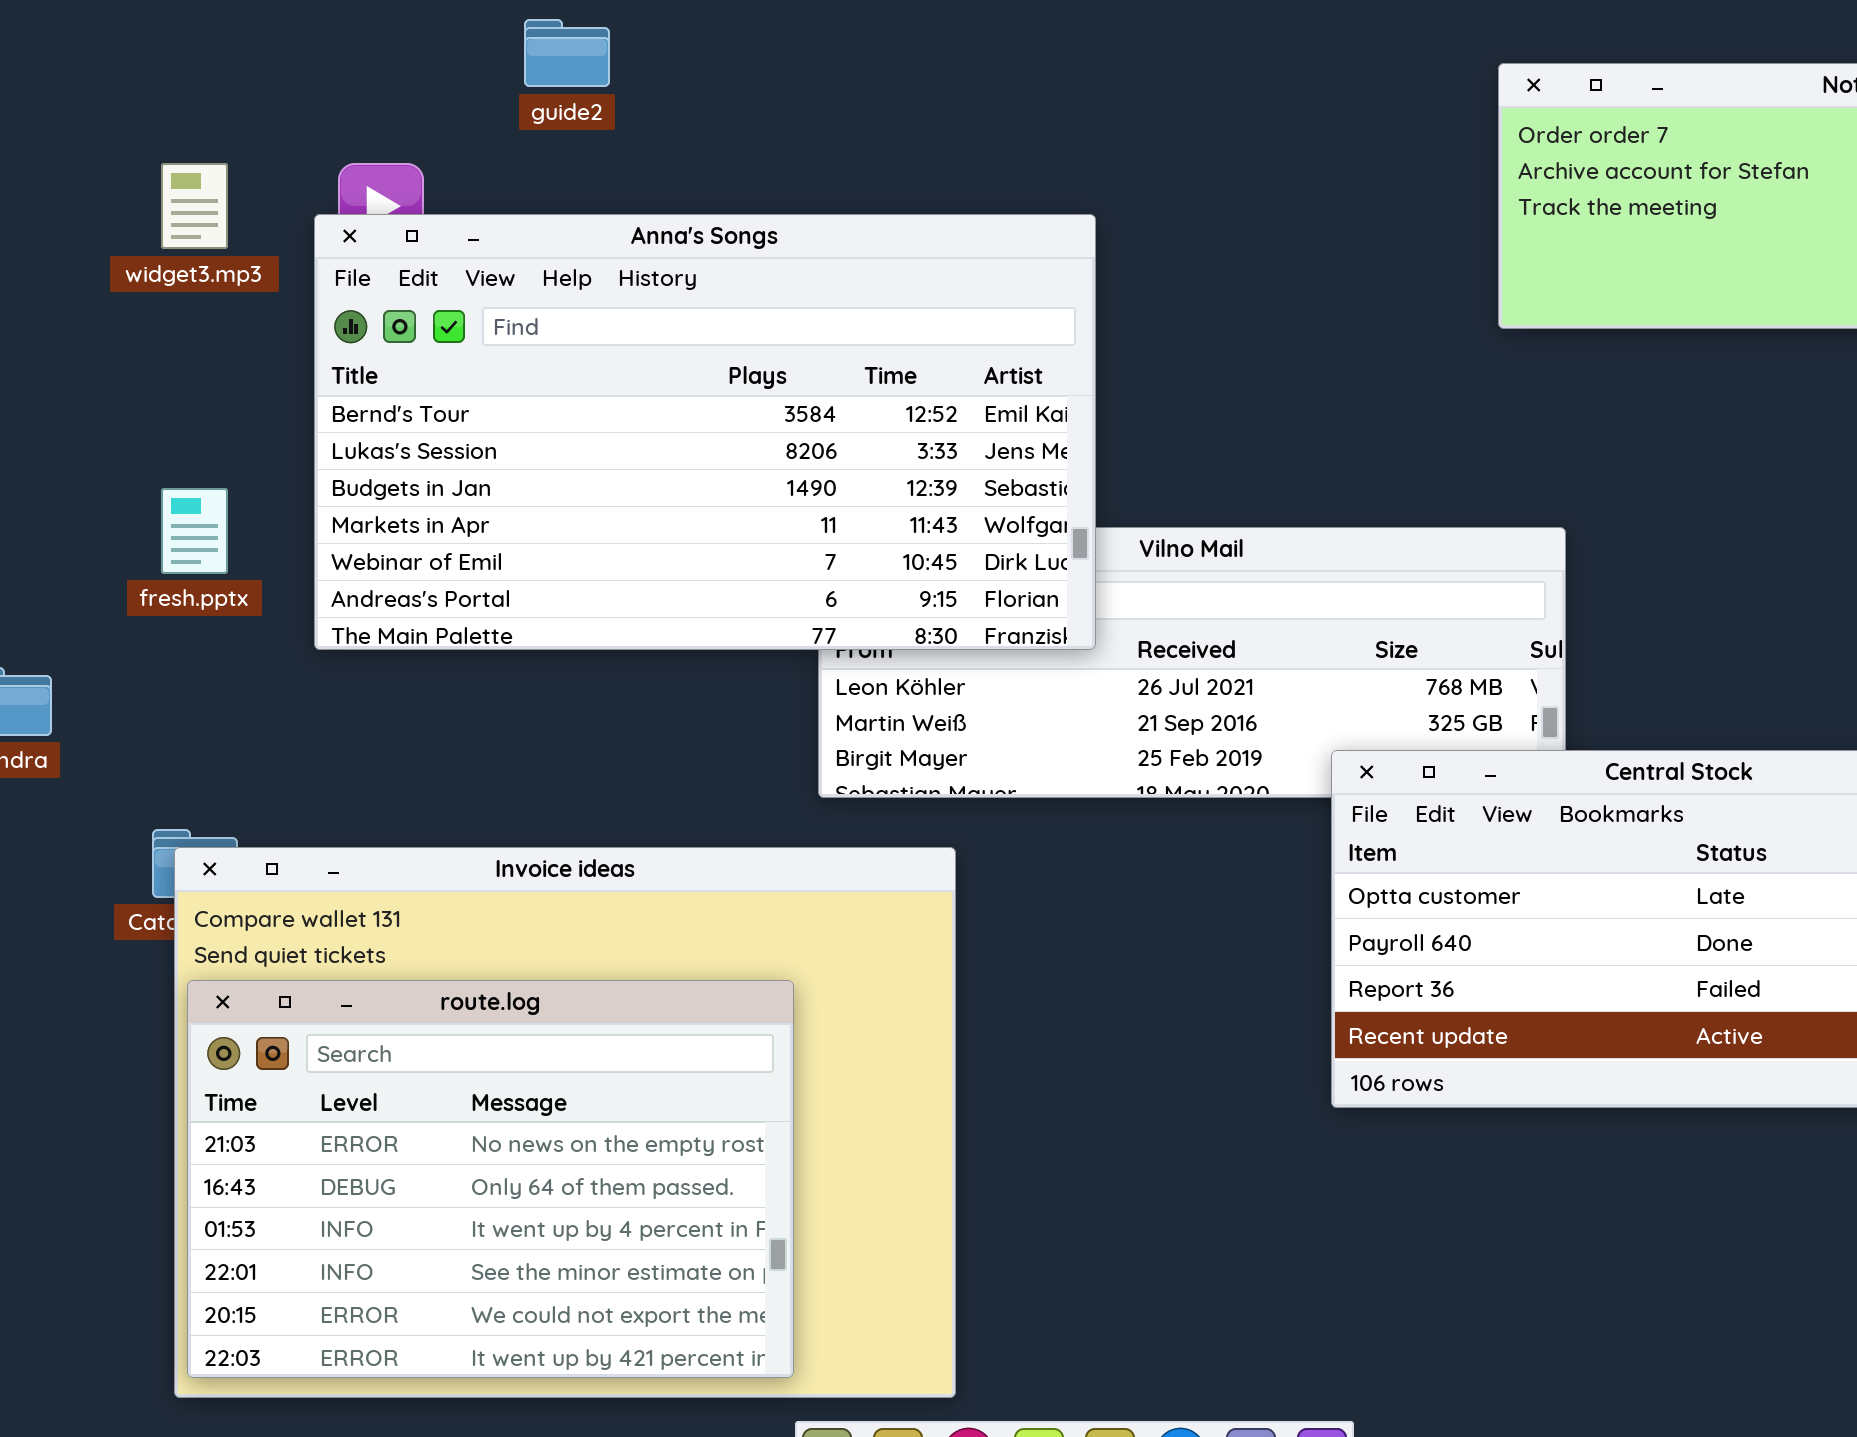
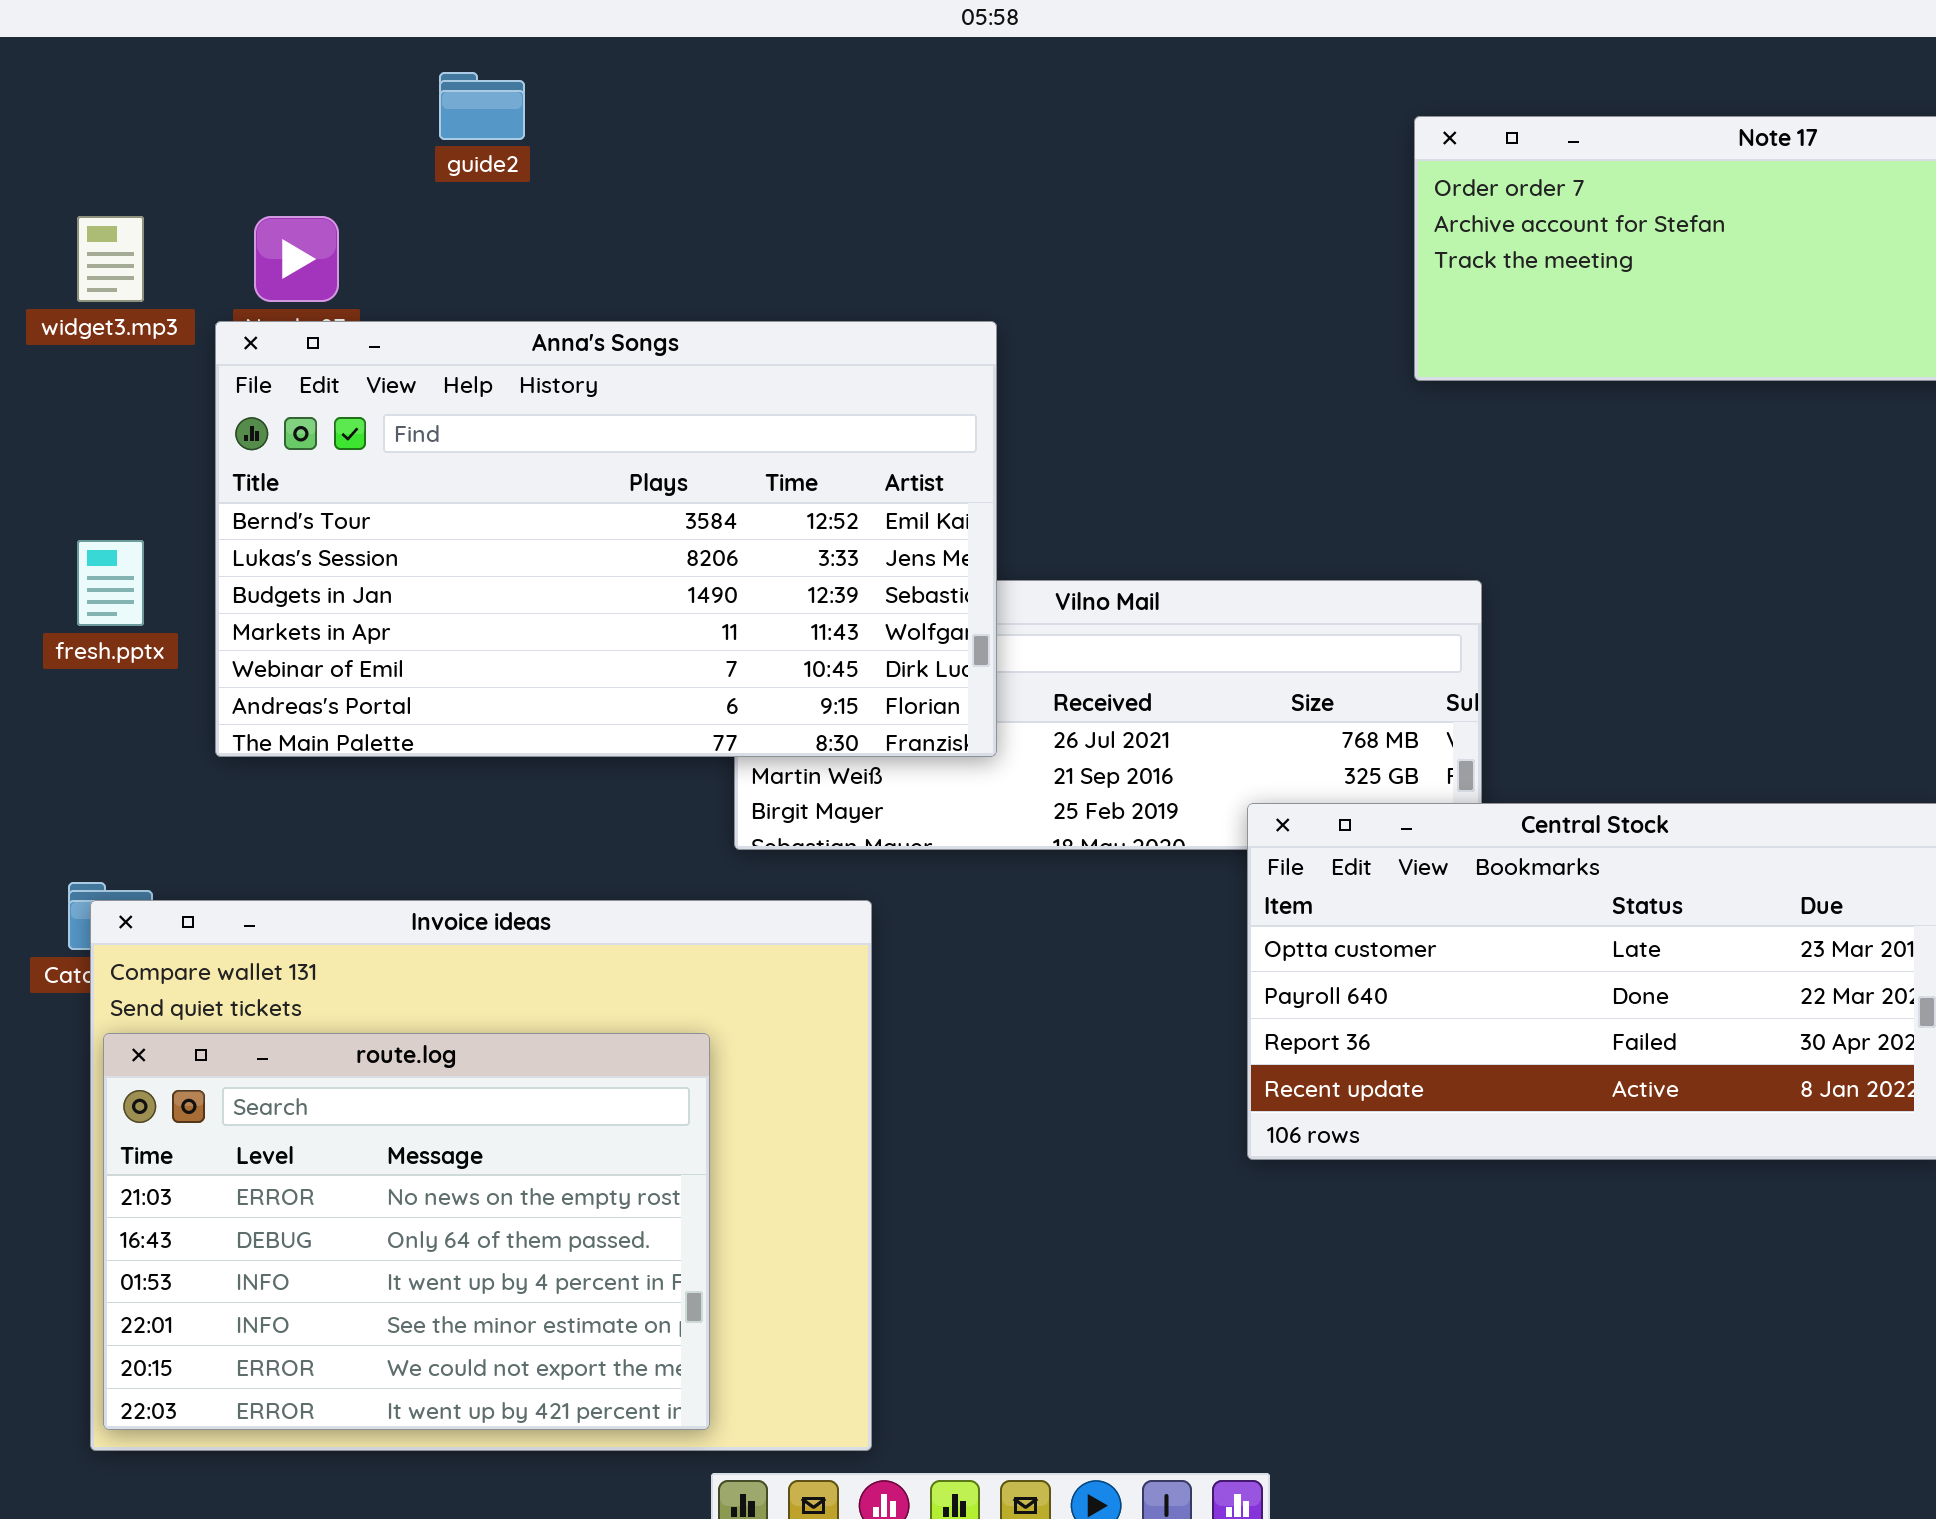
Anna's Songs: [314,214,1096,650] -> [215,321,997,757], moved

